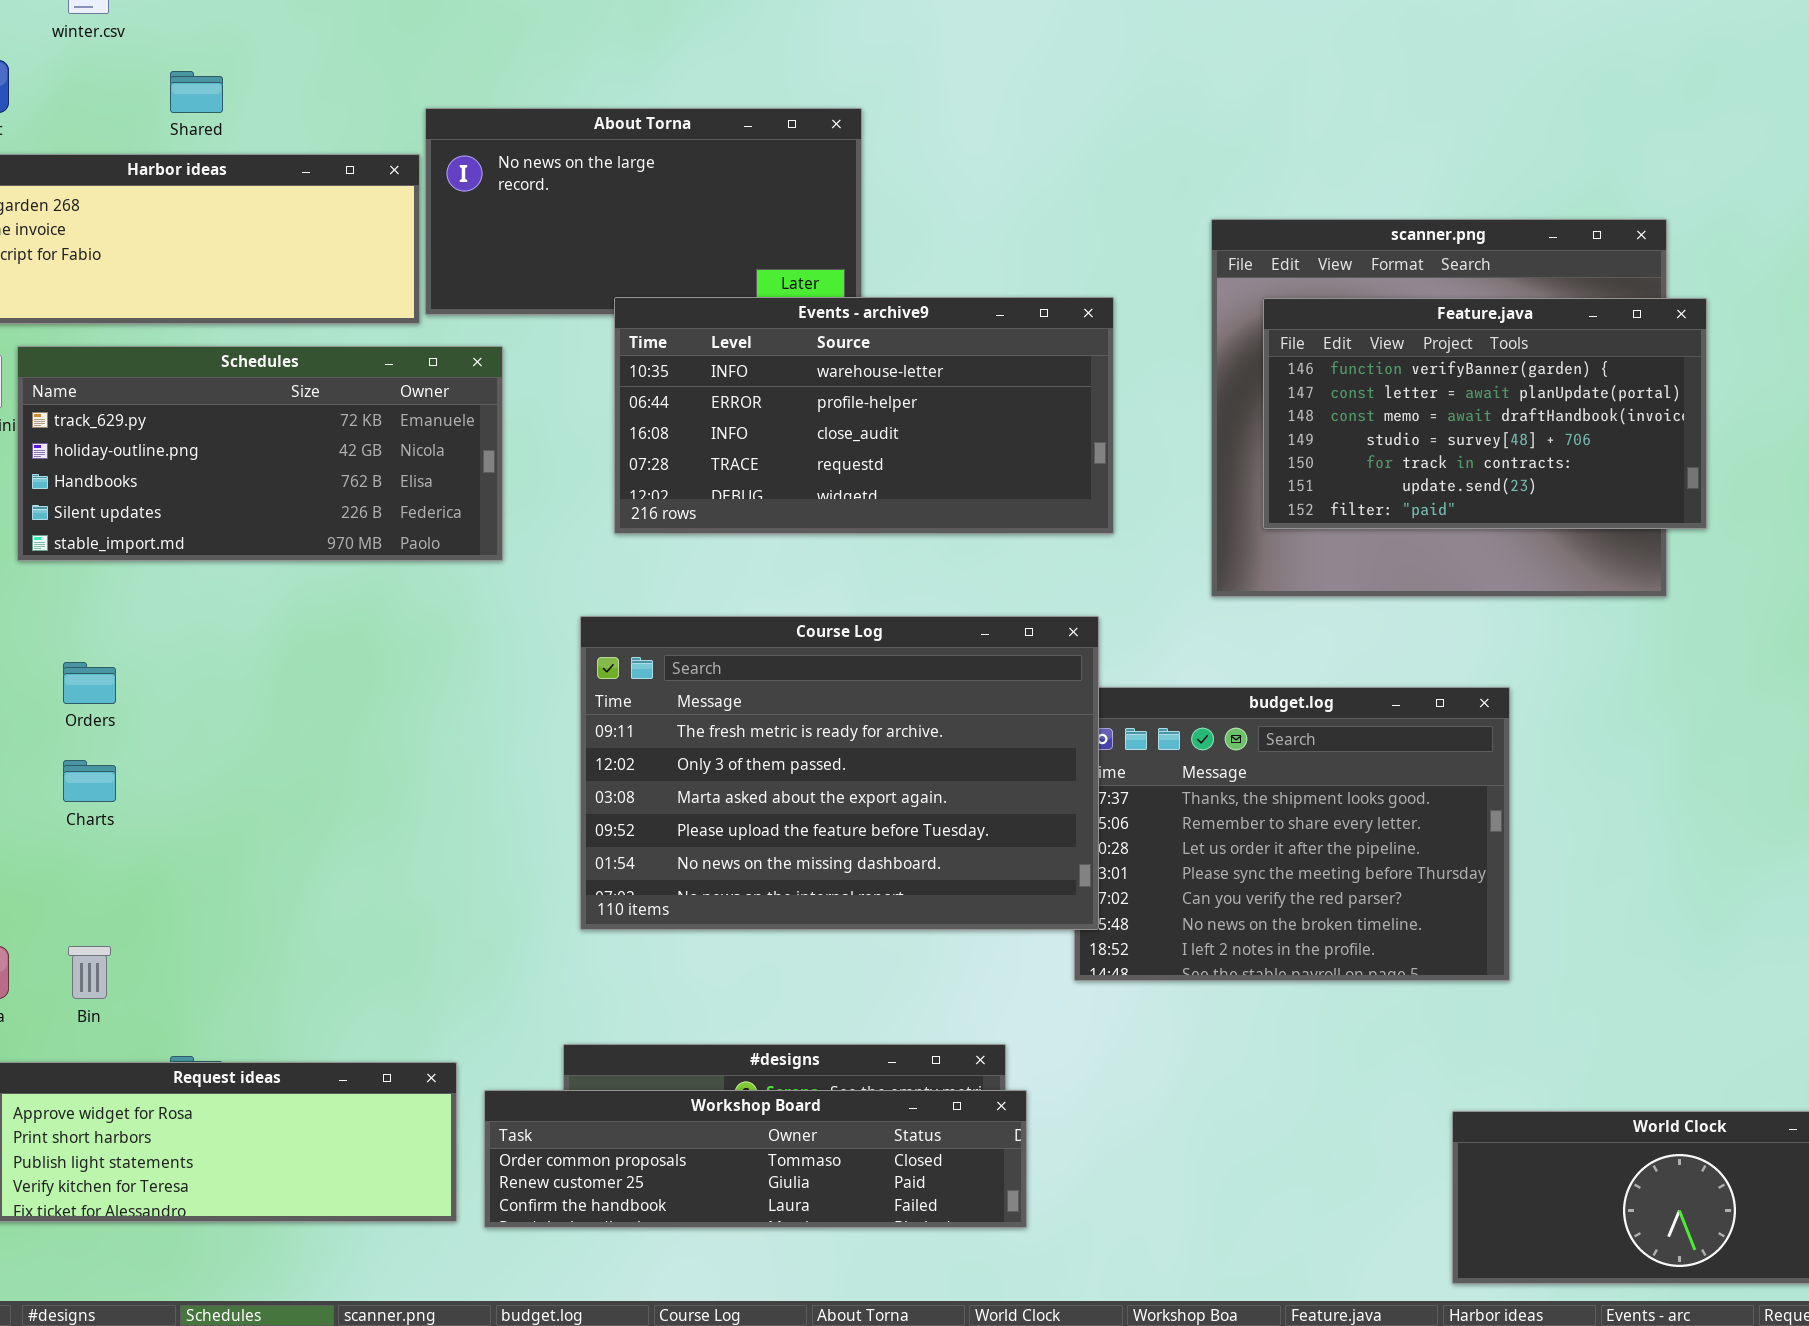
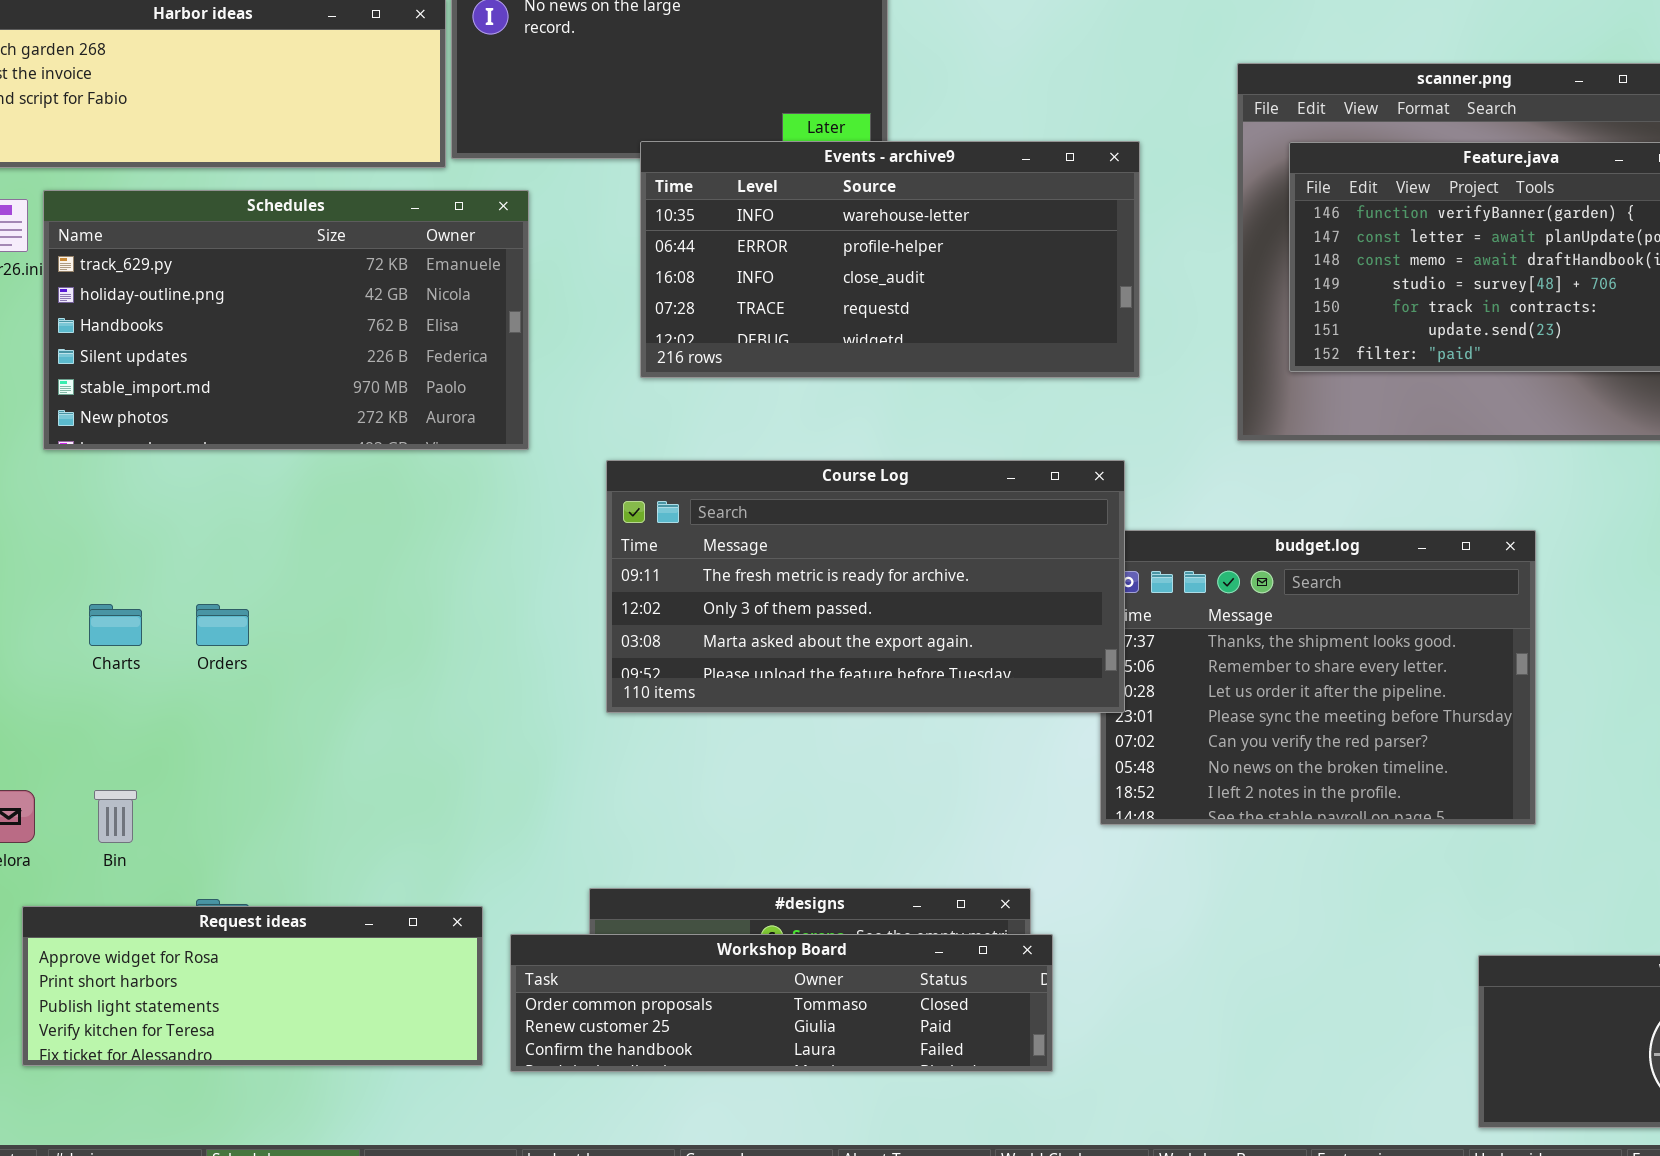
Schedules: [17,346,503,561] -> [43,190,529,450], resized
Course Log: [580,616,1099,930] -> [606,460,1125,713], resized
Orders: [63,662,116,704] -> [196,604,249,646], moved

